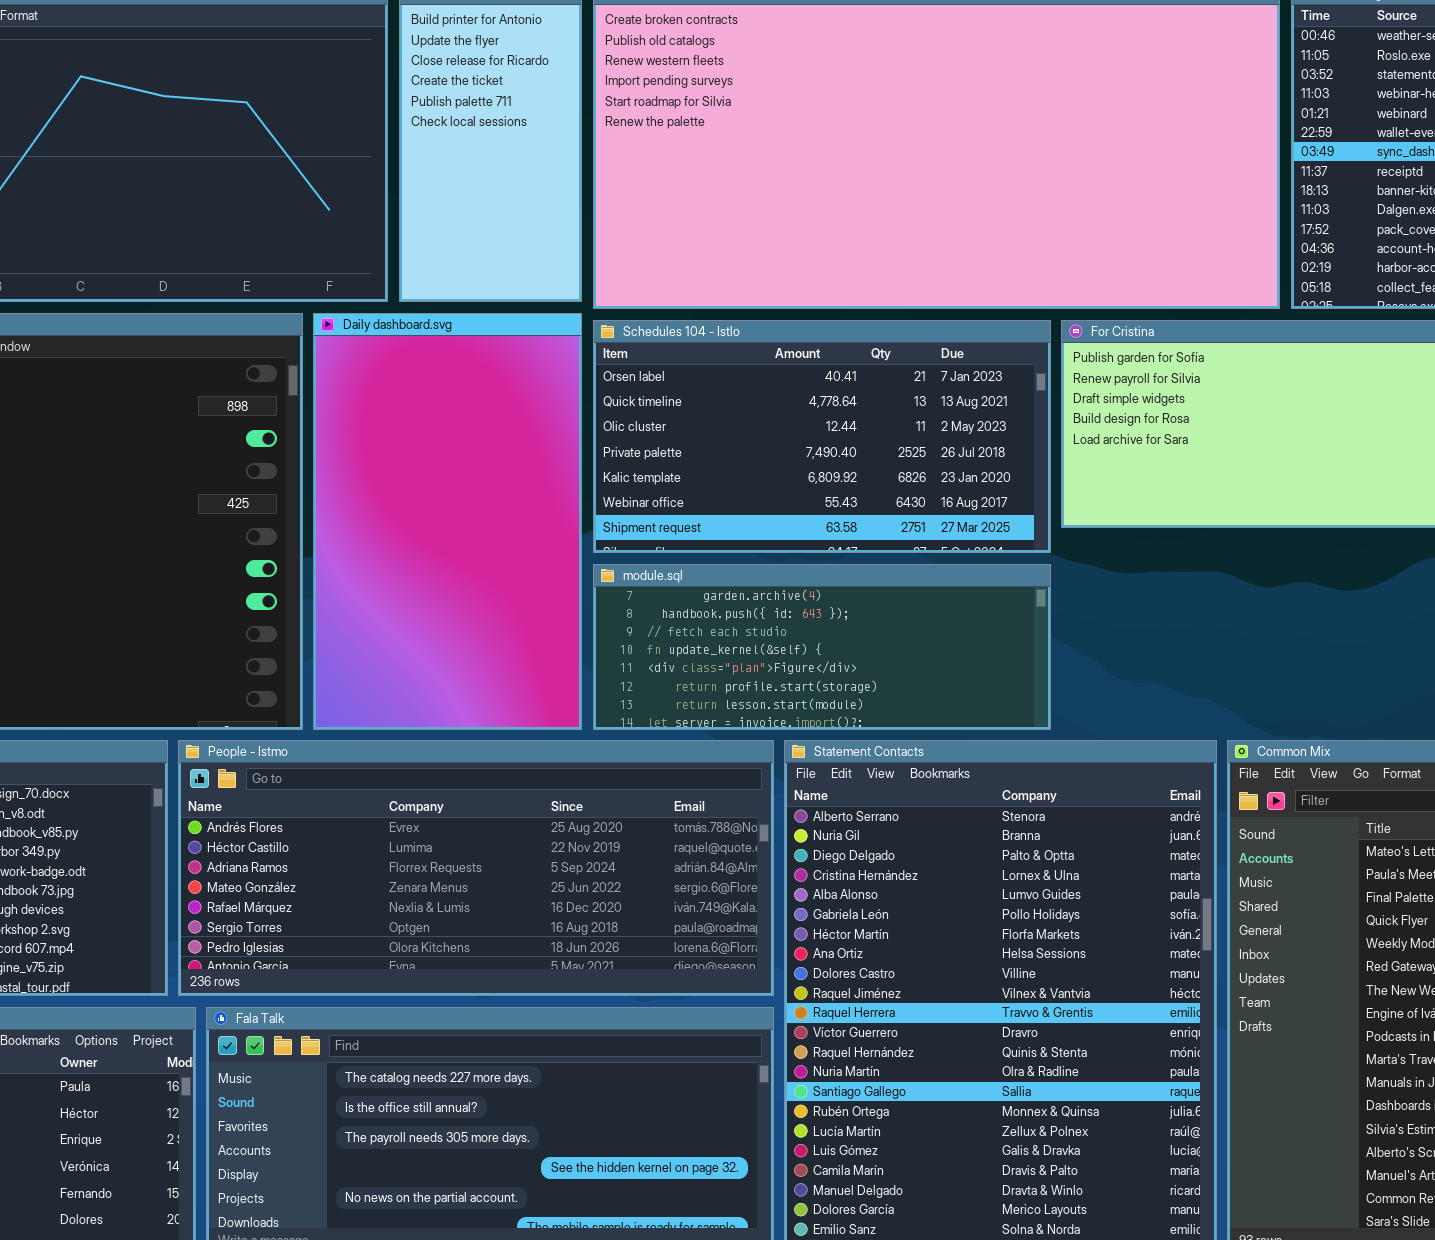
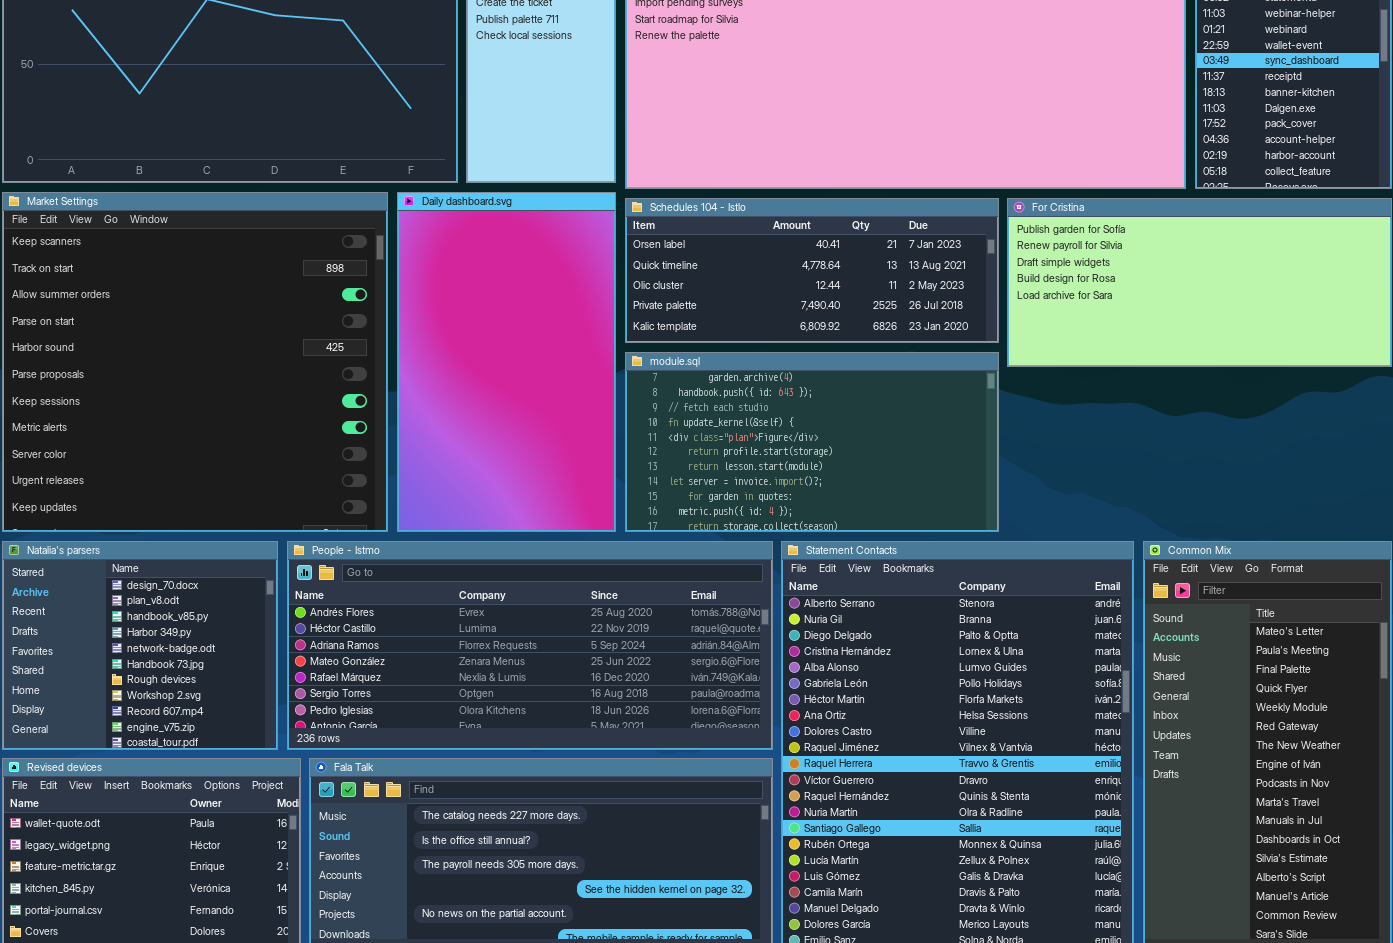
Schedules 104 - Istlo: [593,320,1051,553] -> [625,198,999,343], resized
module.sql: [593,564,1051,730] -> [625,352,999,532], resized

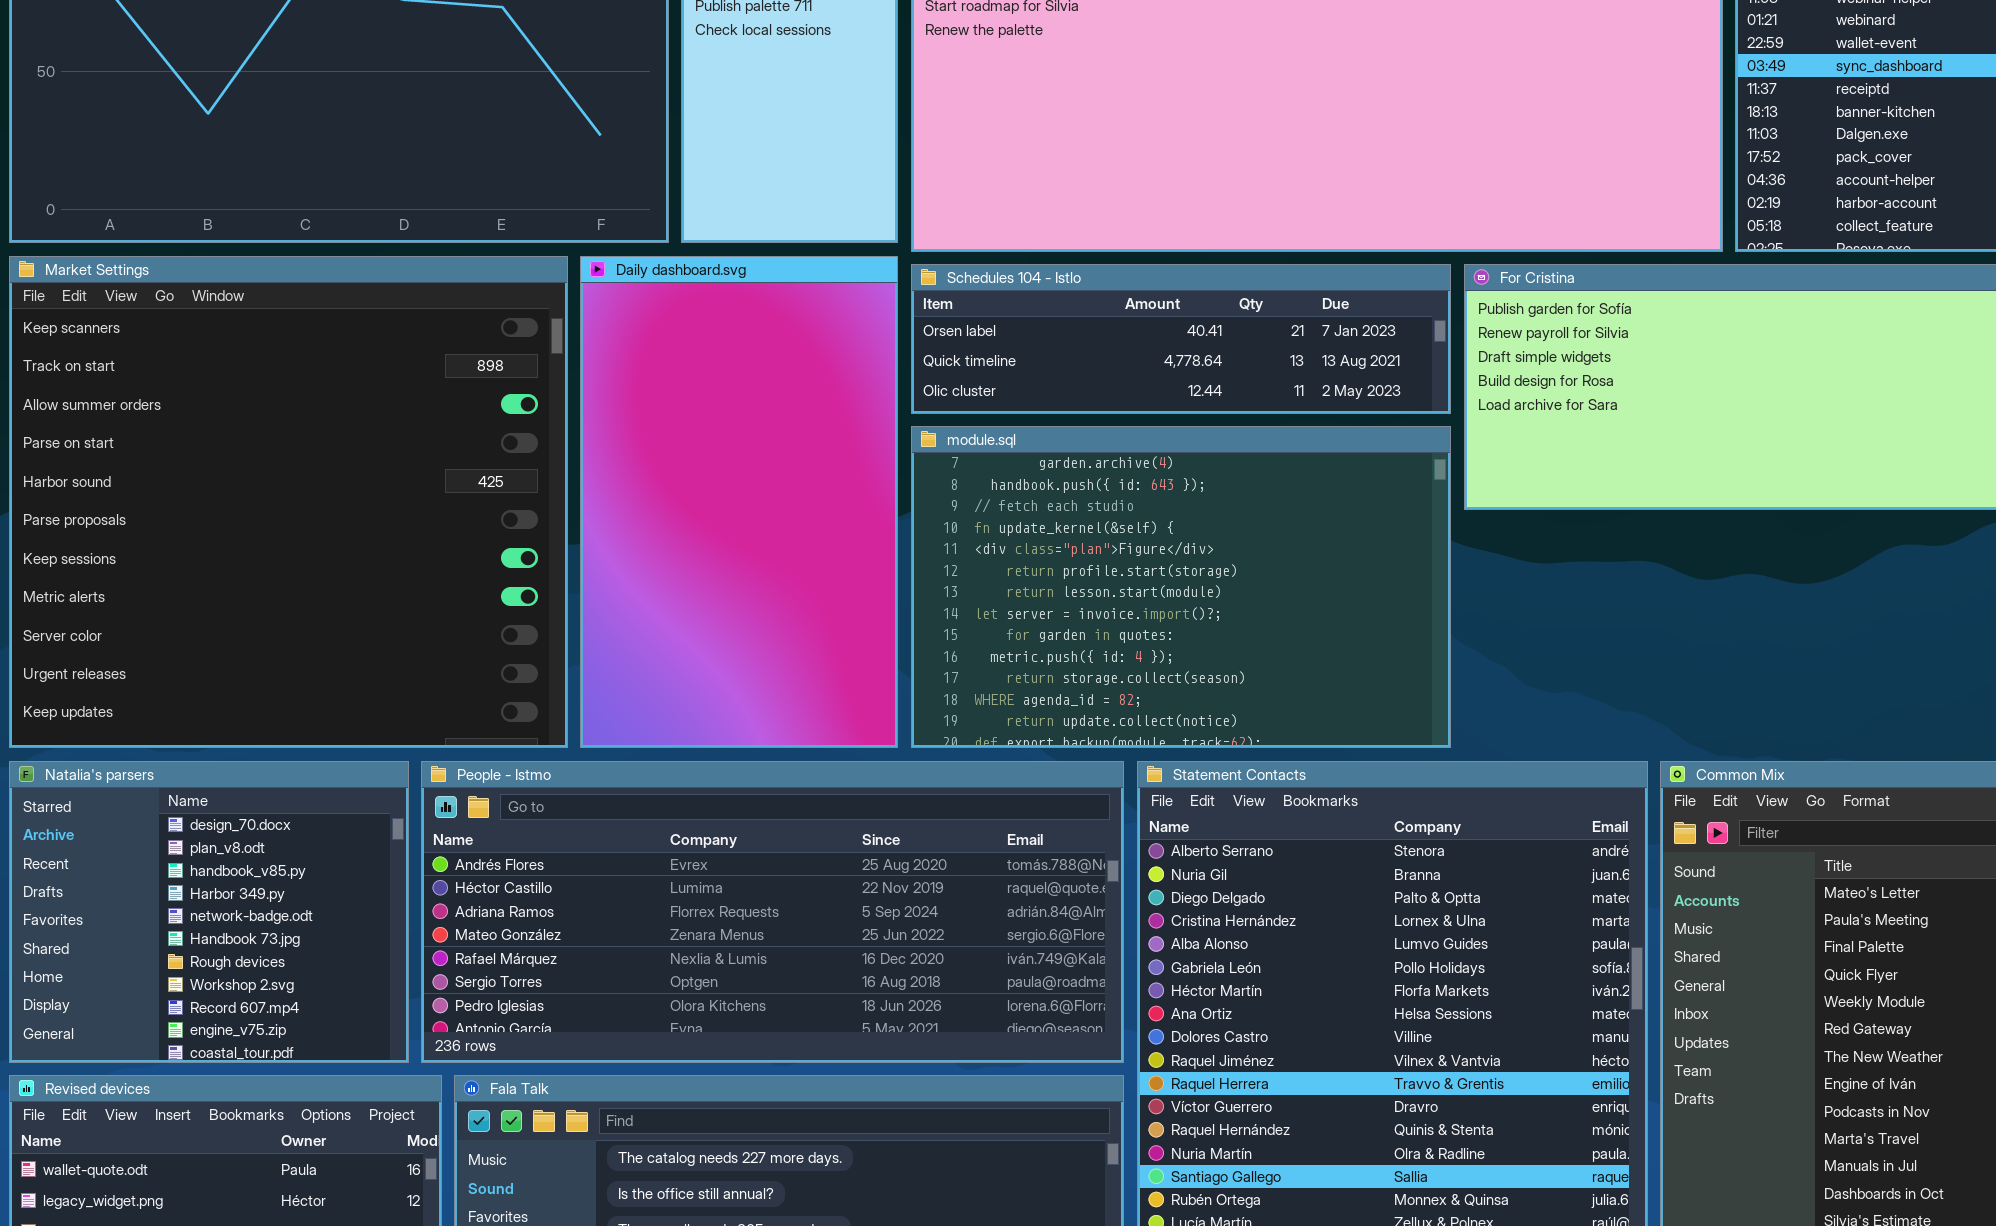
Schedules 104 - Istlo: [625,198,999,343] -> [911,264,1451,414], resized
module.sql: [625,352,999,532] -> [911,426,1451,748], resized

